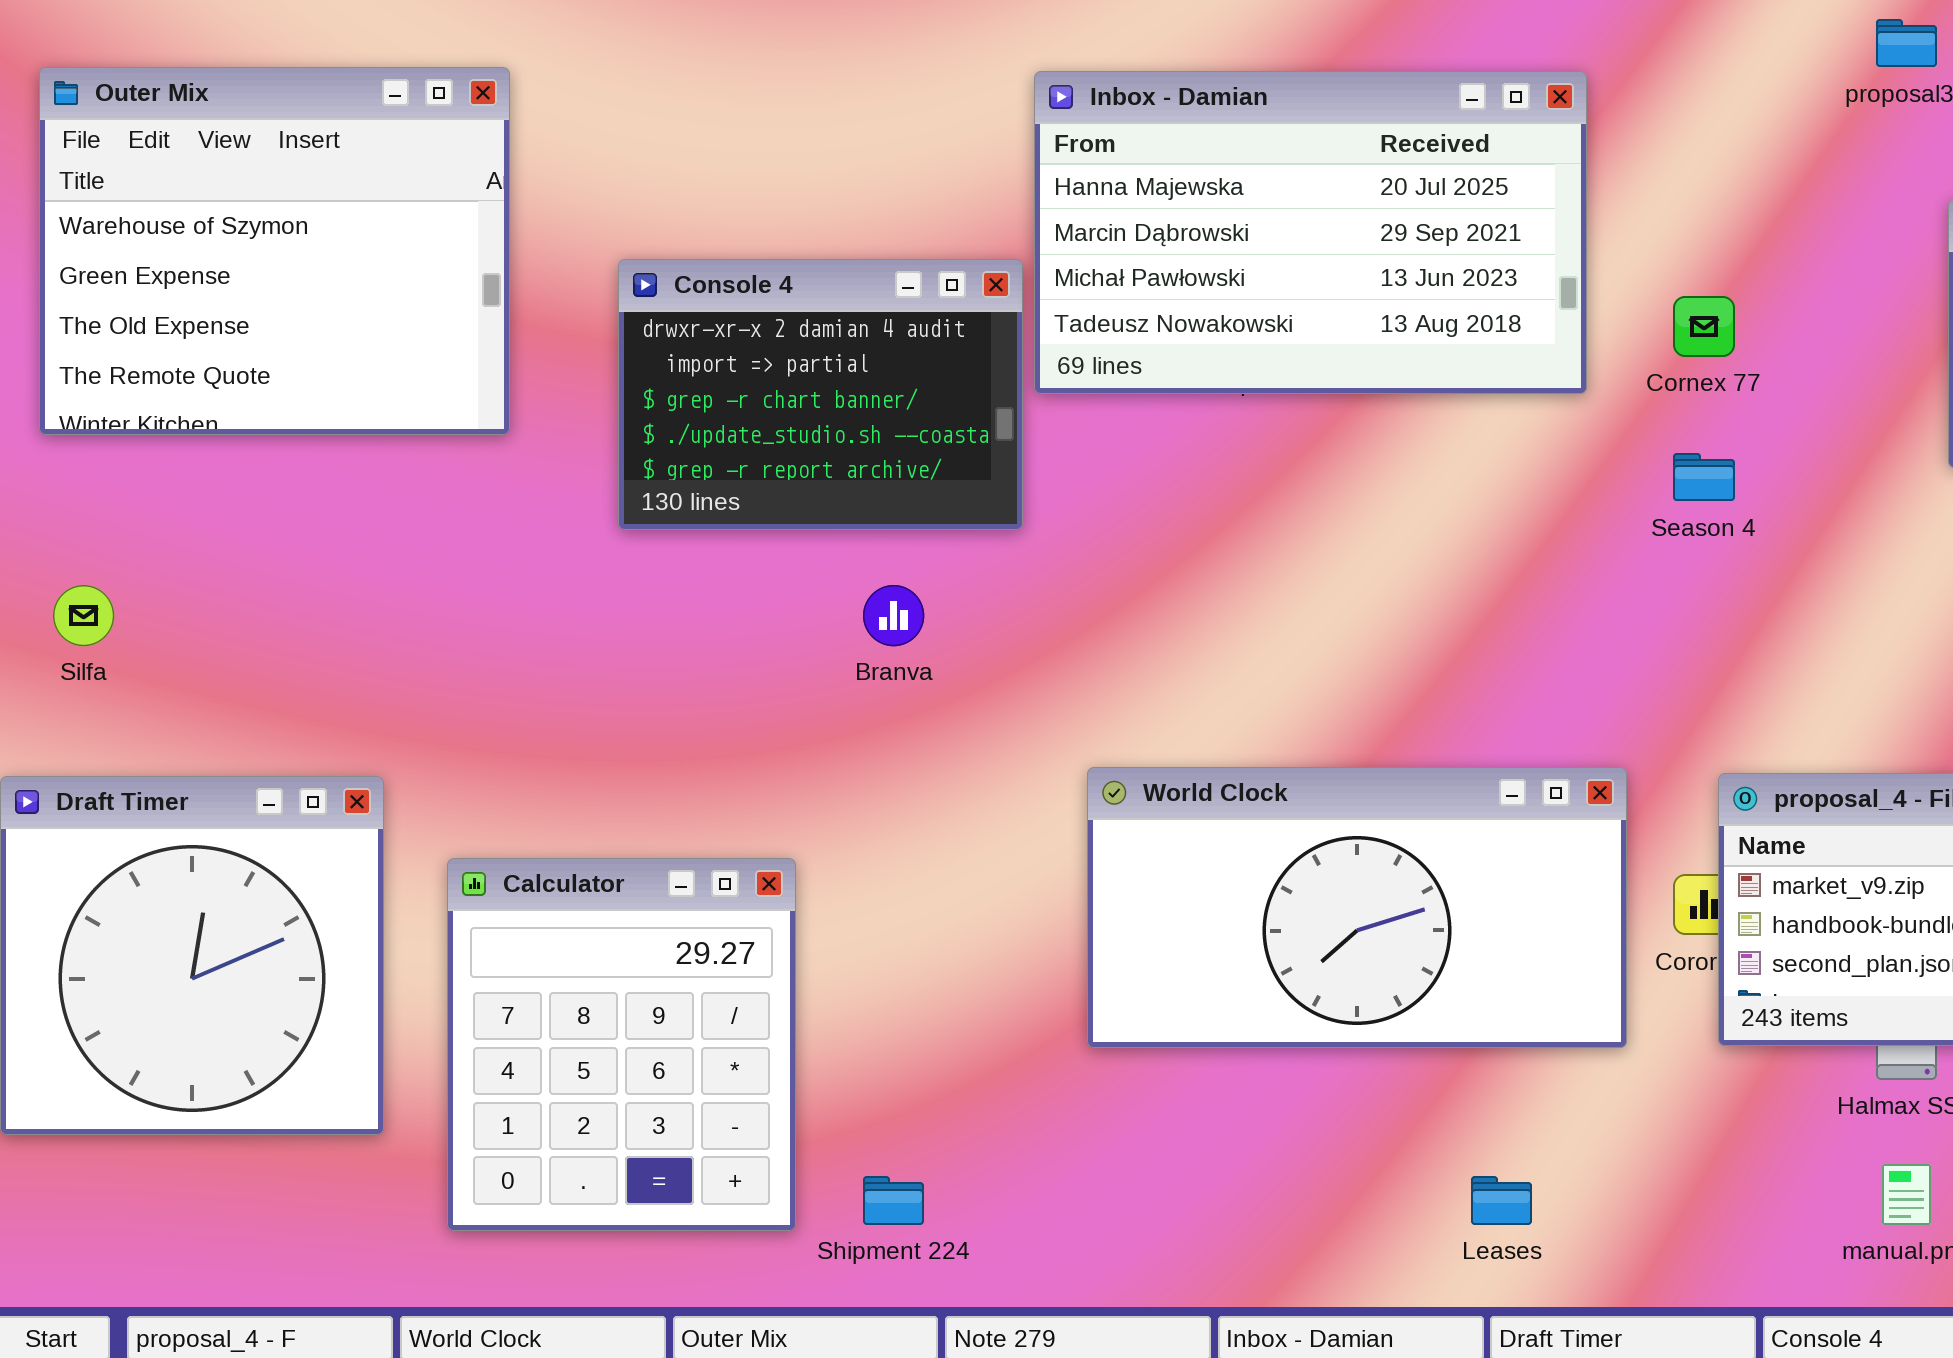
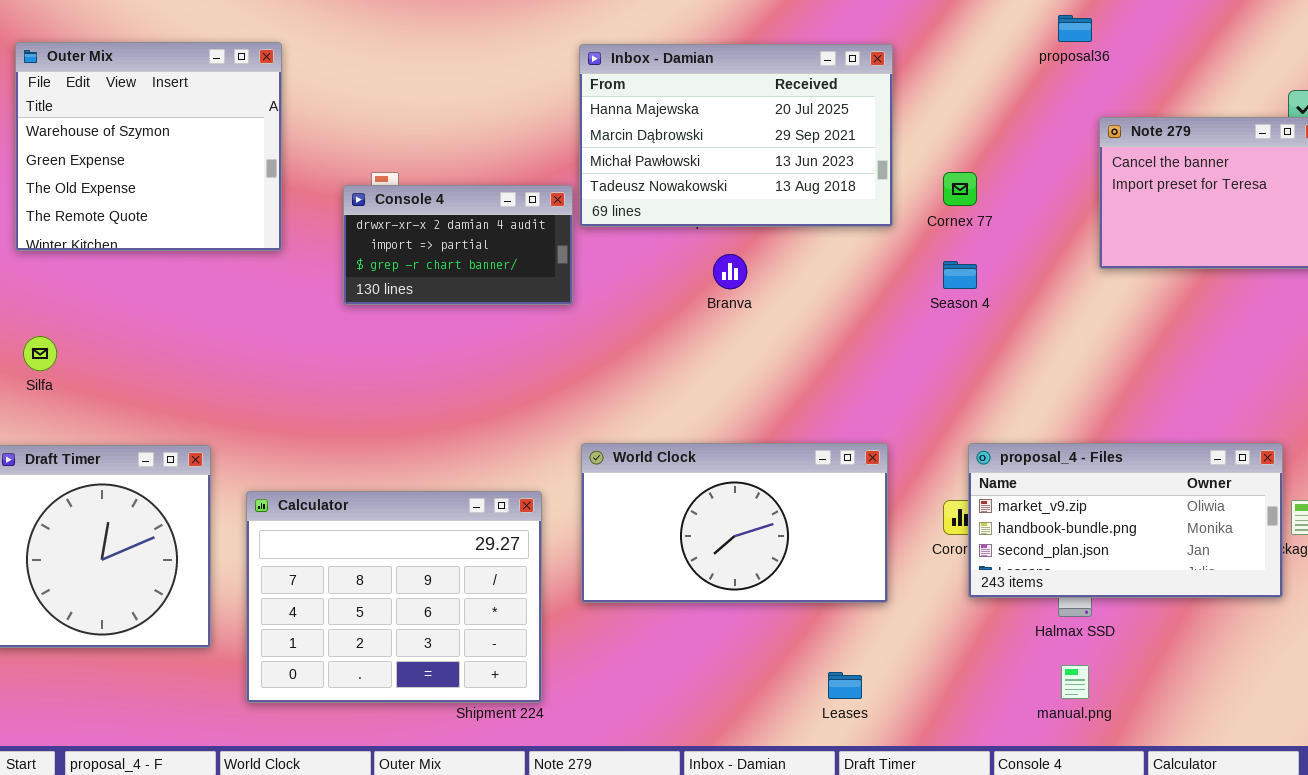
Console 4: [618,259,1023,530] -> [343,185,573,305], resized
Branva: [863,585,924,646] -> [713,254,747,289], moved
World Clock: [1087,767,1627,1048] -> [581,443,888,603], moved
Calculator: [447,858,796,1231] -> [246,491,542,703], resized

